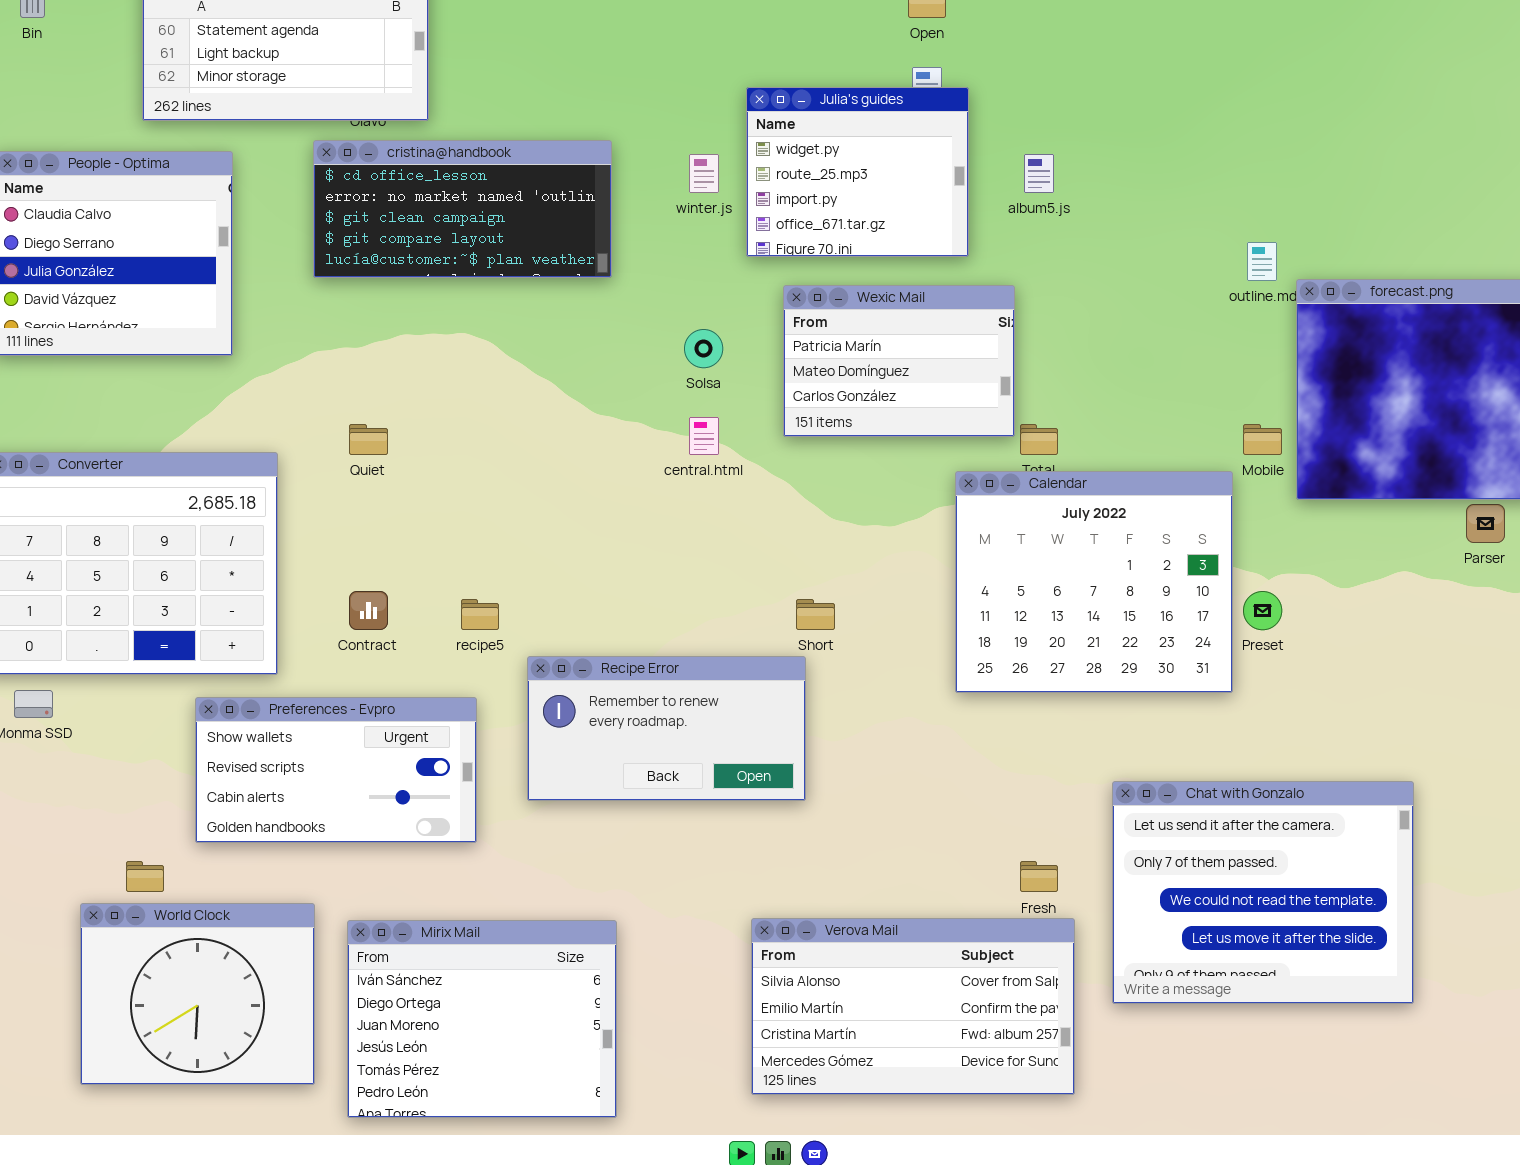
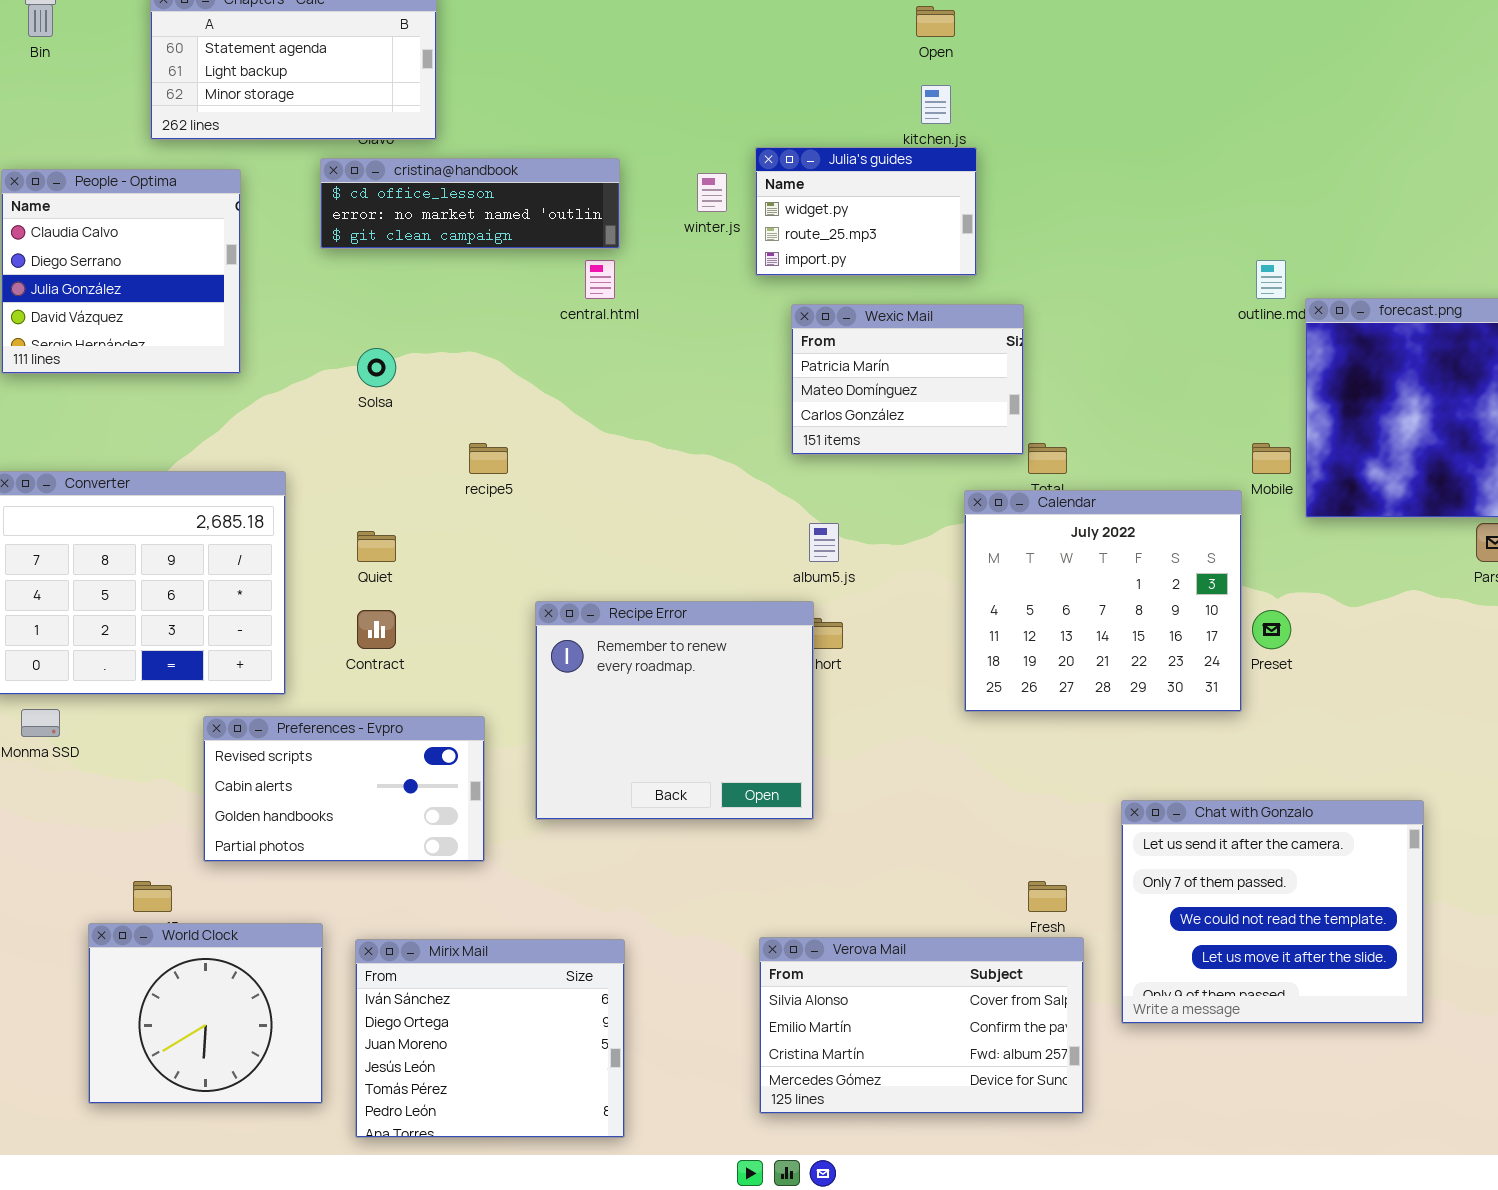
Julia's guides: [746,87,969,257] -> [755,147,977,276], resized
cristina@handbook: [313,140,612,278] -> [320,158,620,249], resized
album5.js: [1024,154,1054,193] -> [809,523,839,562], moved
Solsa: [684,329,723,368] -> [357,348,396,387], moved
central.html: [689,417,719,455] -> [585,260,615,299], moved
Quiet: [349,424,388,455] -> [357,531,396,562], moved
recipe5: [461,599,499,630] -> [469,443,508,474], moved
Recipe Error: [527,656,806,801] -> [535,601,814,820], resized
Preferences - Evpro: [195,697,477,843] -> [203,716,485,862], scrolled down 1 row

